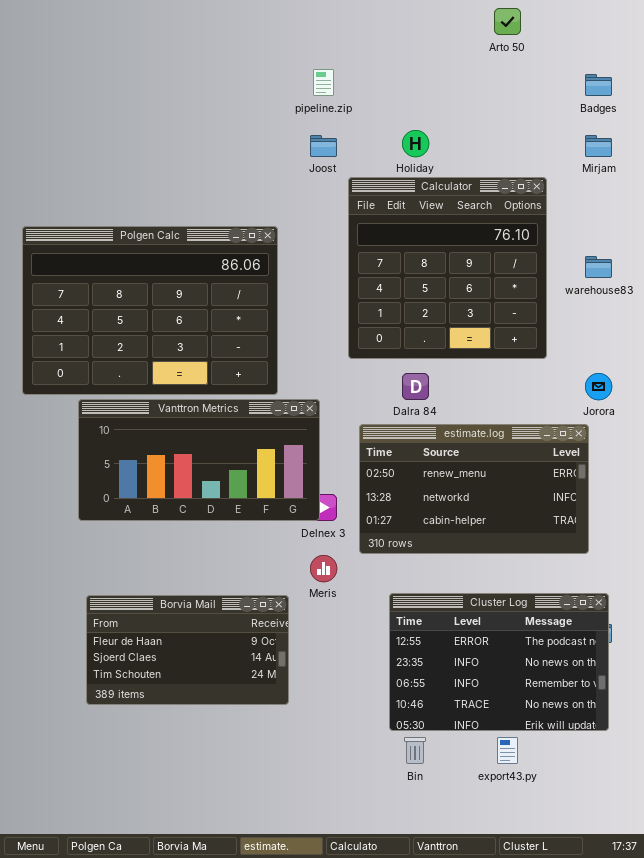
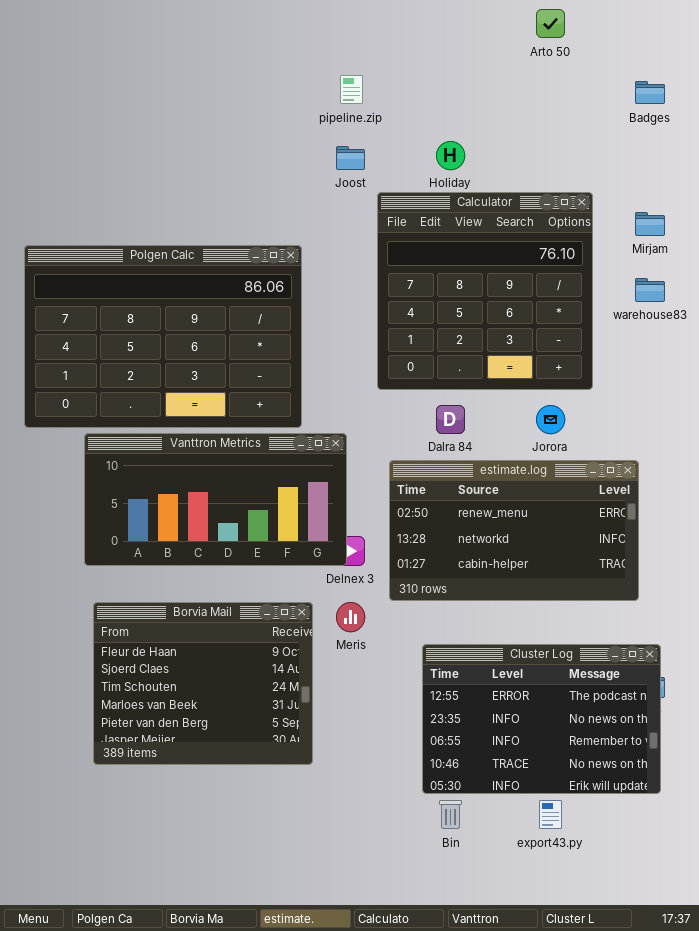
Mirjam: [585,135,612,157] -> [635,212,665,236], moved
Jorora: [585,373,612,400] -> [536,405,565,434], moved
Borvia Mail: [86,595,289,705] -> [93,602,313,765], resized

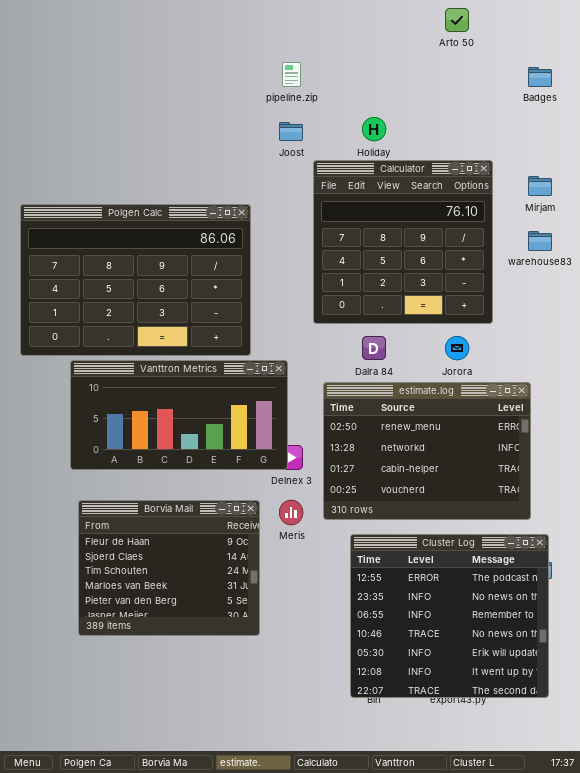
estimate.log: [389,460,639,601] -> [323,382,531,520], resized
Cluster Log: [422,644,661,794] -> [350,534,549,698], resized

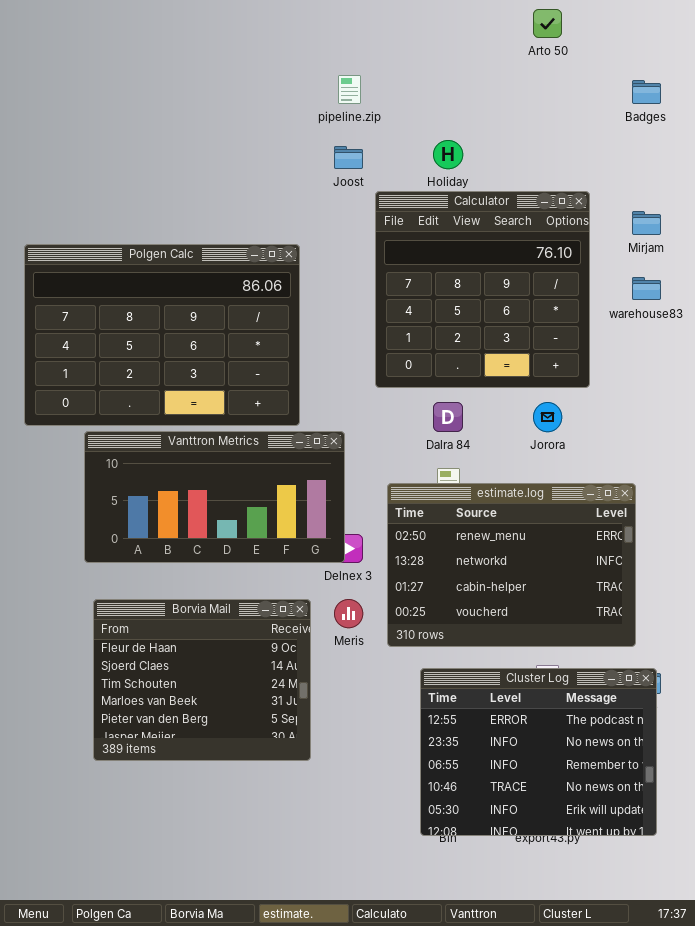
estimate.log: [323,382,531,520] -> [387,483,636,647], moved
Cluster Log: [350,534,549,698] -> [420,668,657,836], resized

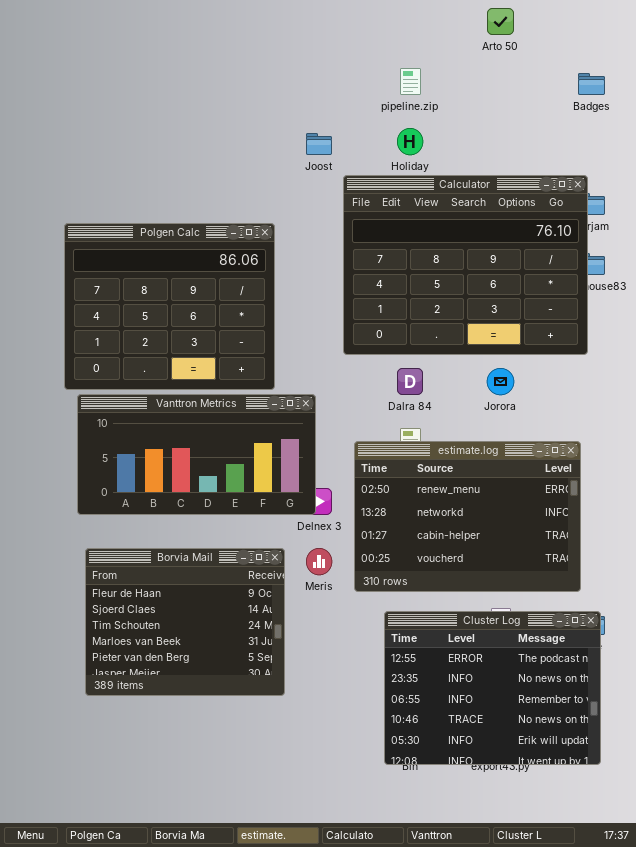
pipeline.zip: [338,75,361,104] -> [400,68,421,95], moved
Calculator: [375,191,590,388] -> [343,175,588,355], resized
Polgen Calc: [24,244,300,426] -> [64,223,275,390], resized

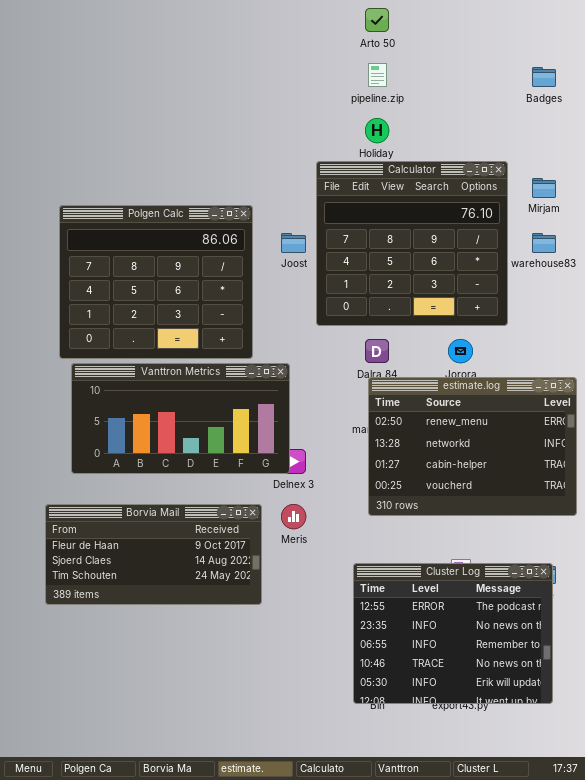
Arto 50: [487,8,514,35] -> [365,8,389,32], moved
Joost: [306,133,332,155] -> [281,233,306,253], moved
Calculator: [343,175,588,355] -> [316,161,508,326], resized
estimate.log: [354,441,581,592] -> [368,377,577,516], moved
Borvia Mail: [85,548,285,696] -> [45,504,262,605], resized

